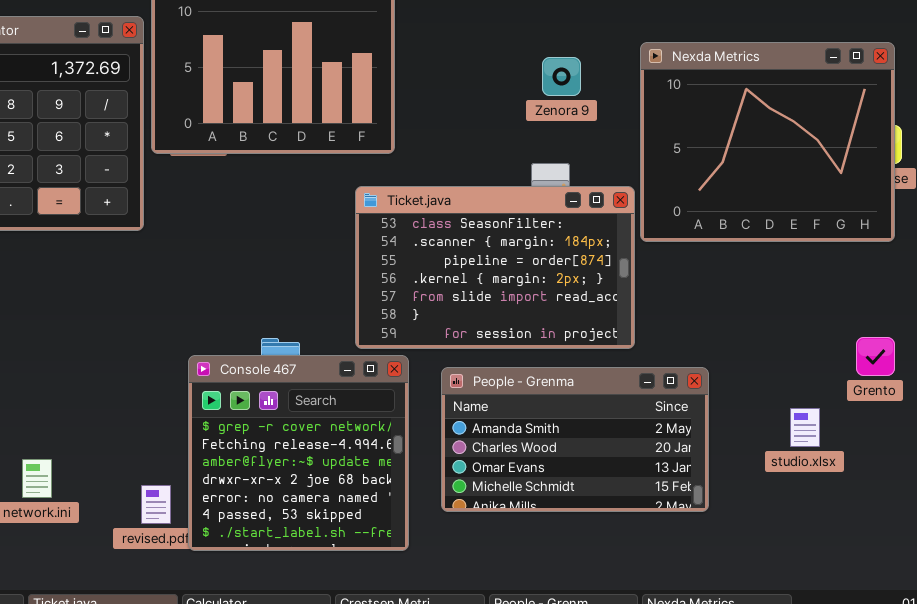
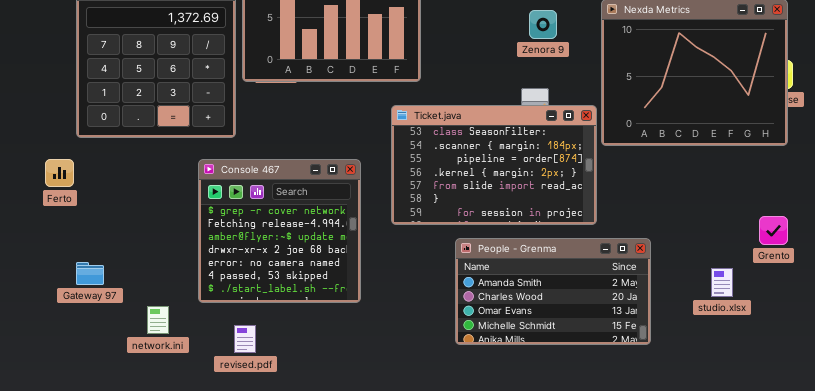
Console 467: [188,355,409,551] -> [198,159,361,303], moved

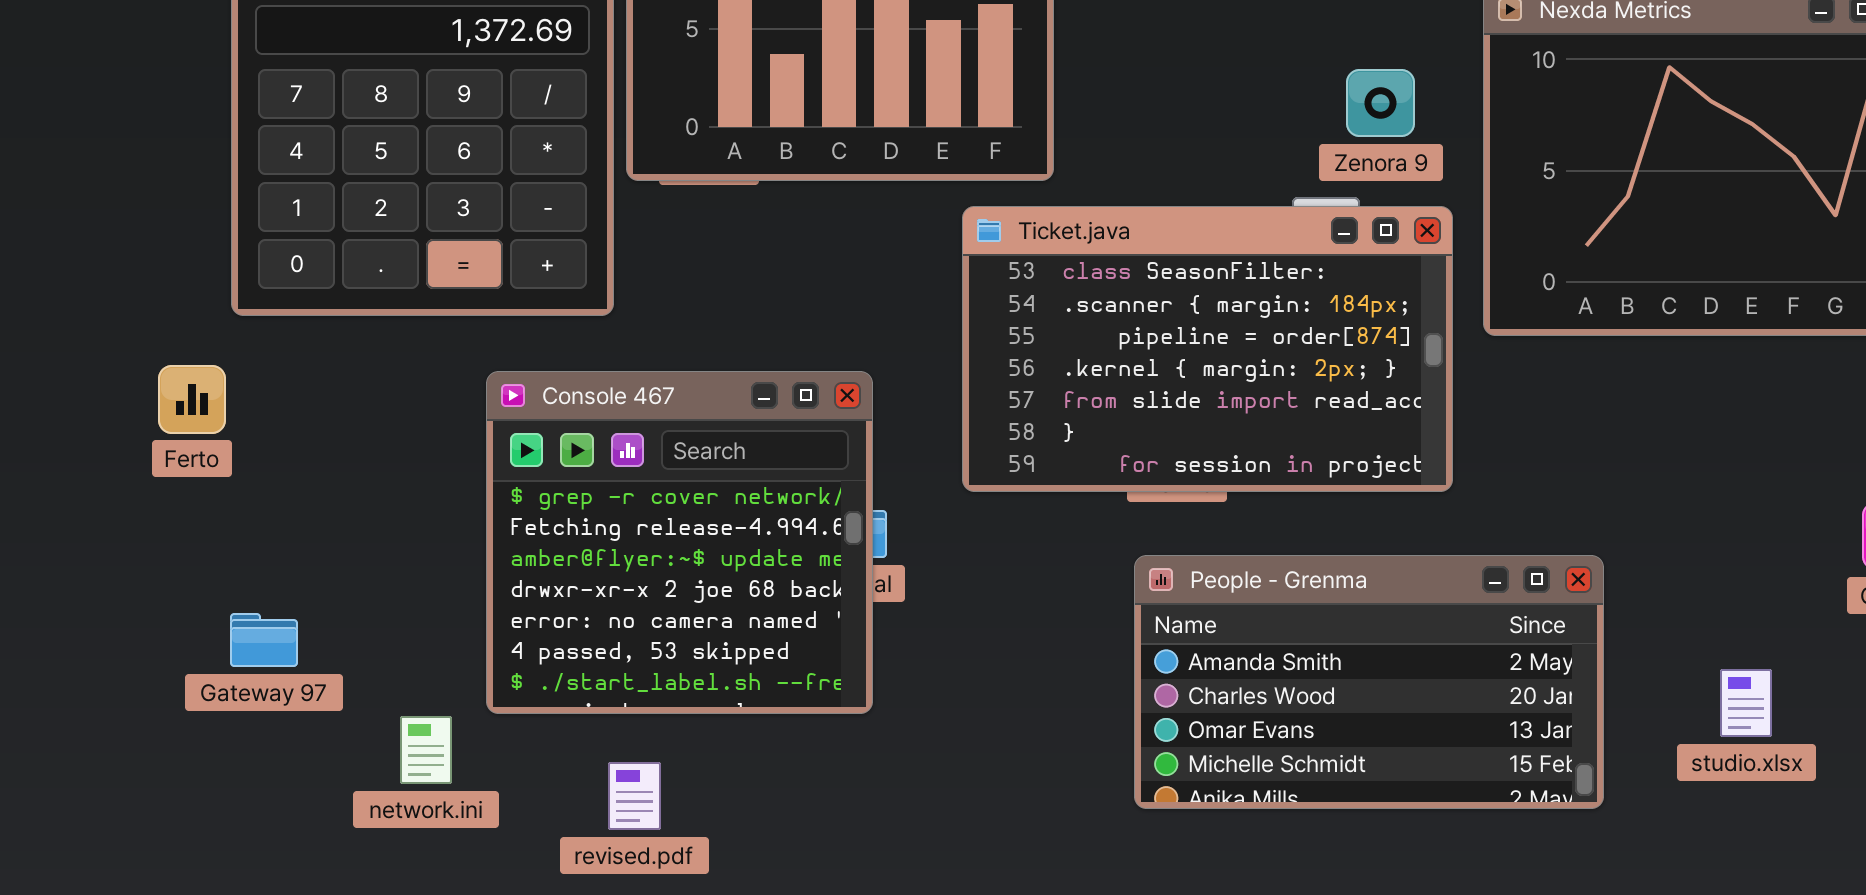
Zenora 9: [529,10,557,39] -> [1346,69,1415,137], moved
Ticket.java: [391,105,597,225] -> [962,206,1453,492], moved
Console 467: [198,159,361,303] -> [486,371,873,714], moved
studio.xlsx: [711,268,733,297] -> [1720,669,1772,737], moved

